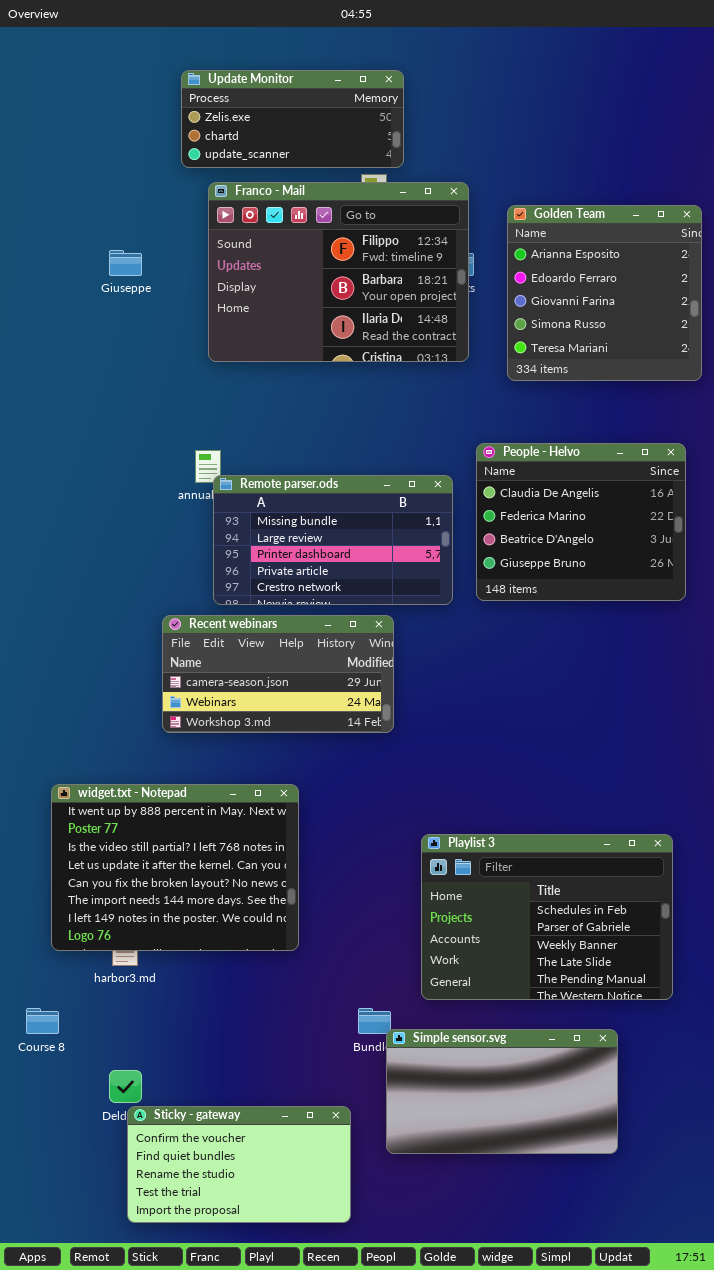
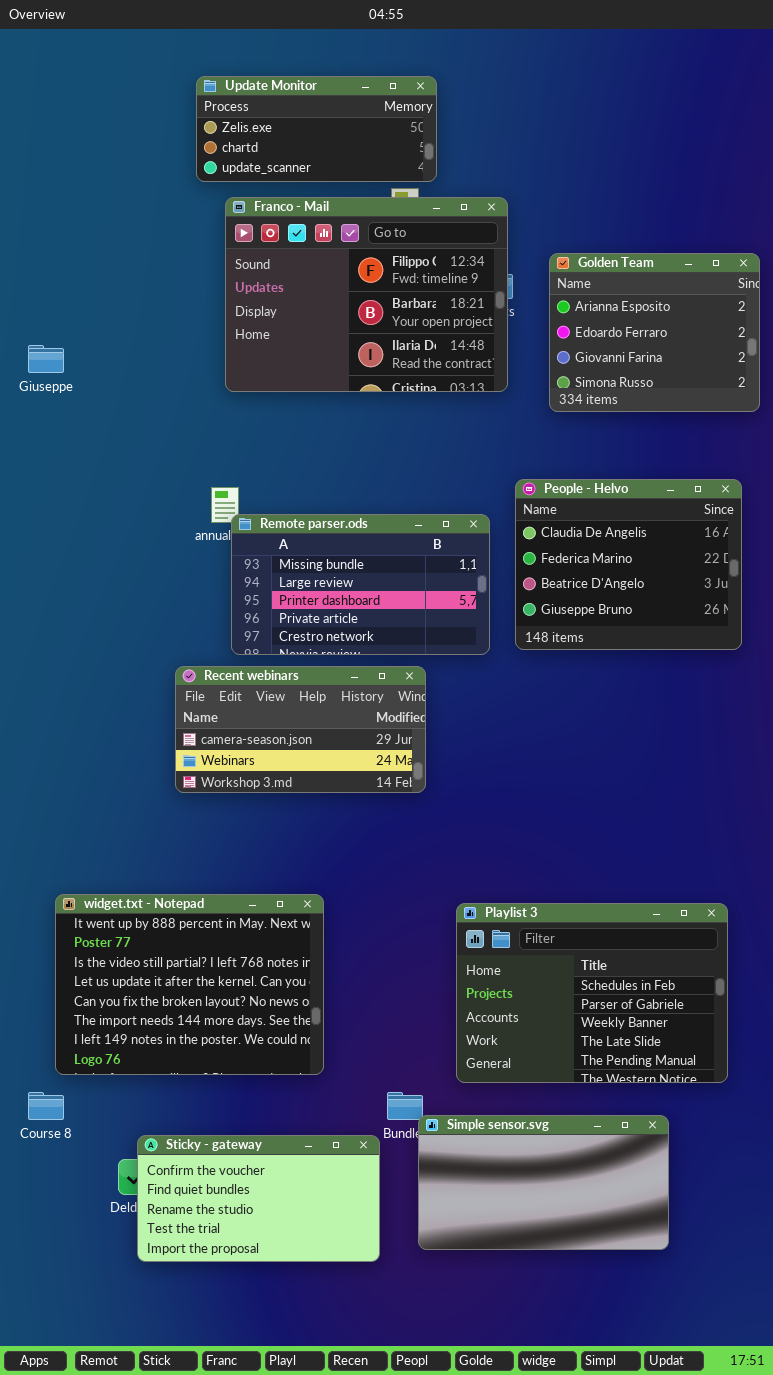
Golden Team: [507,205,702,381] -> [549,253,760,412], resized
Giuseppe: [109,250,142,276] -> [28,345,64,373], moved
widget.txt - Notepad: [51,784,299,951] -> [55,894,324,1075], moved
Sticky - gateway: [127,1106,351,1223] -> [137,1135,380,1262], moved

